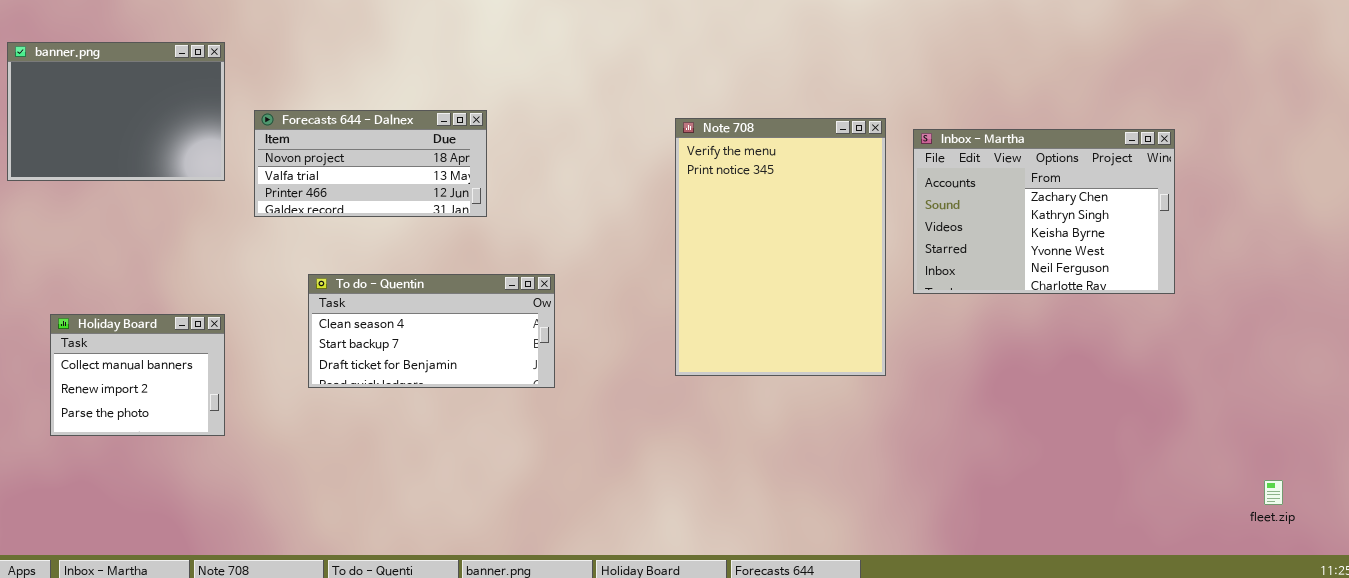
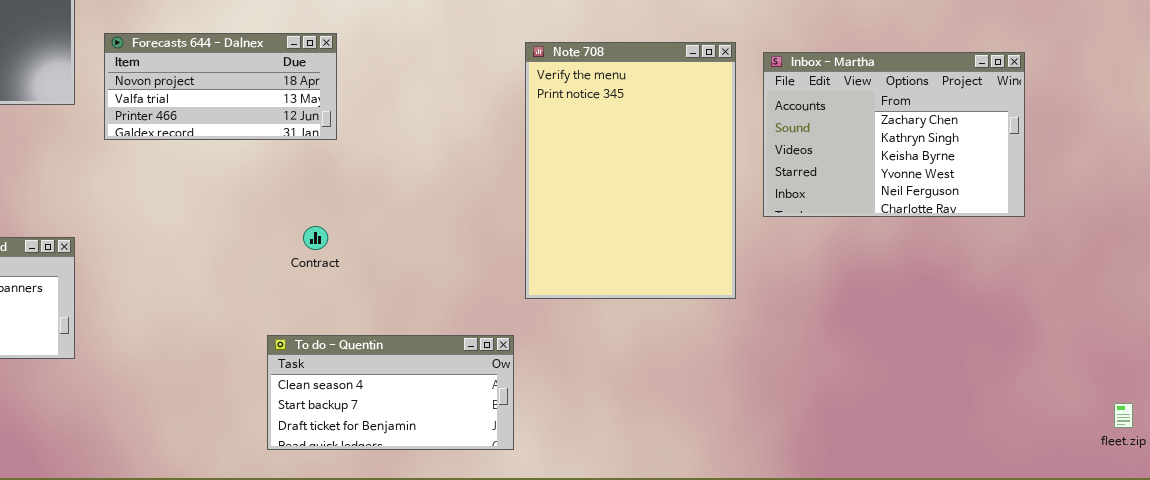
To do - Quentin: [308,274,555,388] -> [267,335,514,450], moved

